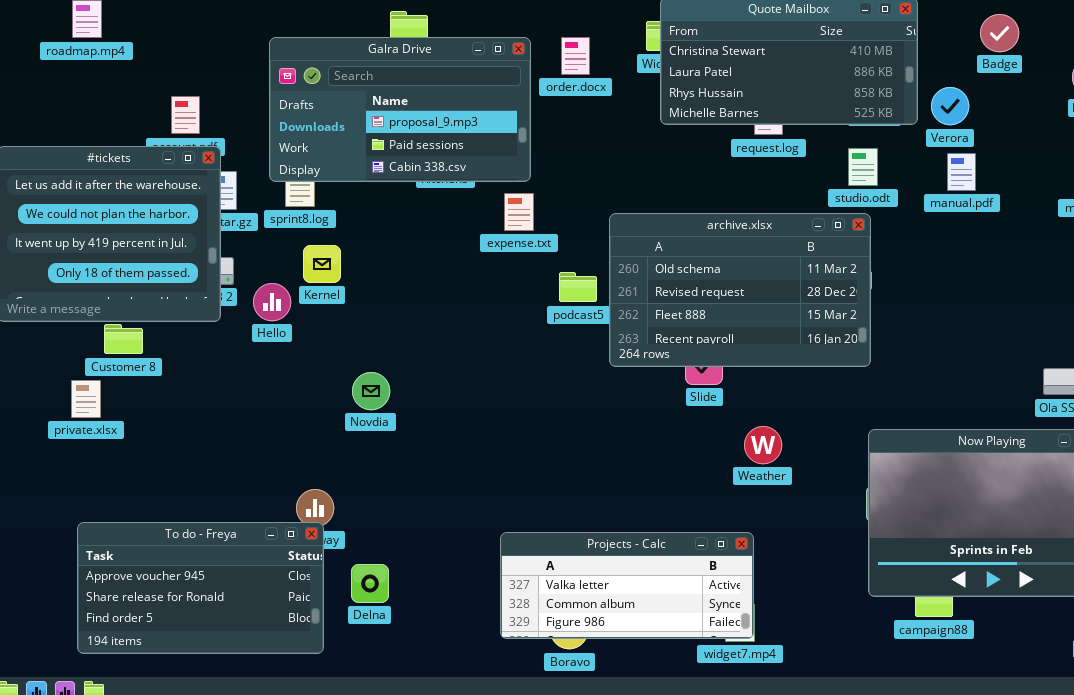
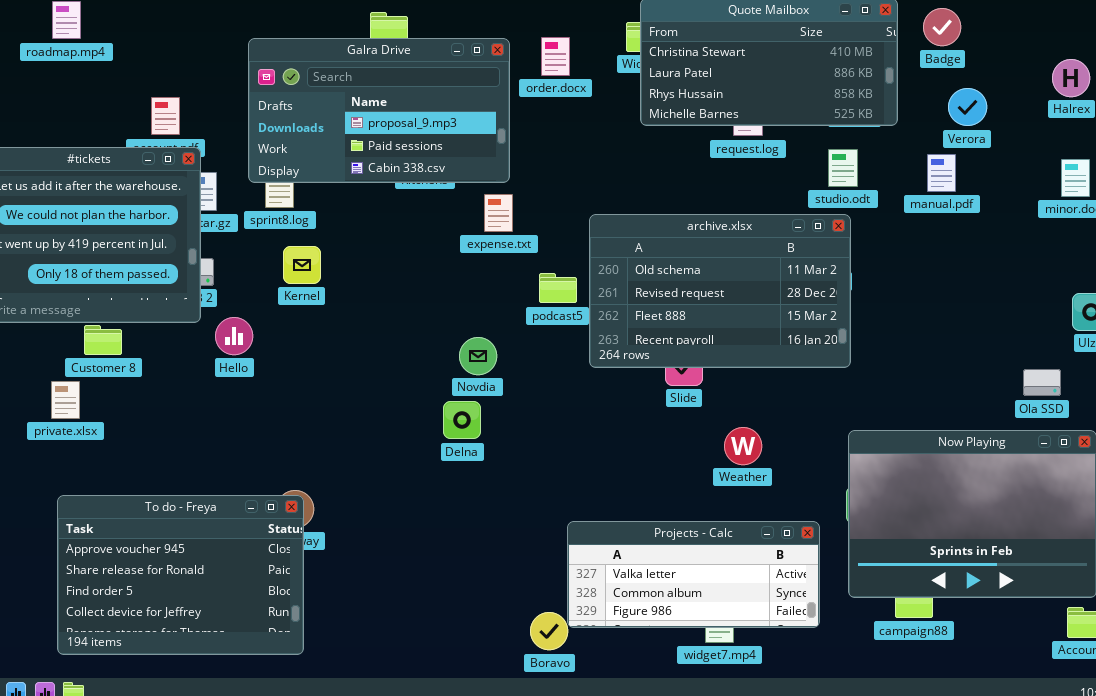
Badge: [980,14,1019,52] -> [923,8,961,46], moved
Verora: [931,87,969,125] -> [948,88,987,126], moved
Hello: [253,283,291,321] -> [215,317,253,355], moved
Novdia: [352,372,390,410] -> [459,337,497,375], moved
To do - Freya: [77,522,324,654] -> [57,495,304,655], resized
Projects - Calc: [500,532,754,639] -> [567,521,820,628], moved
Delna: [351,564,389,603] -> [443,401,481,439], moved

